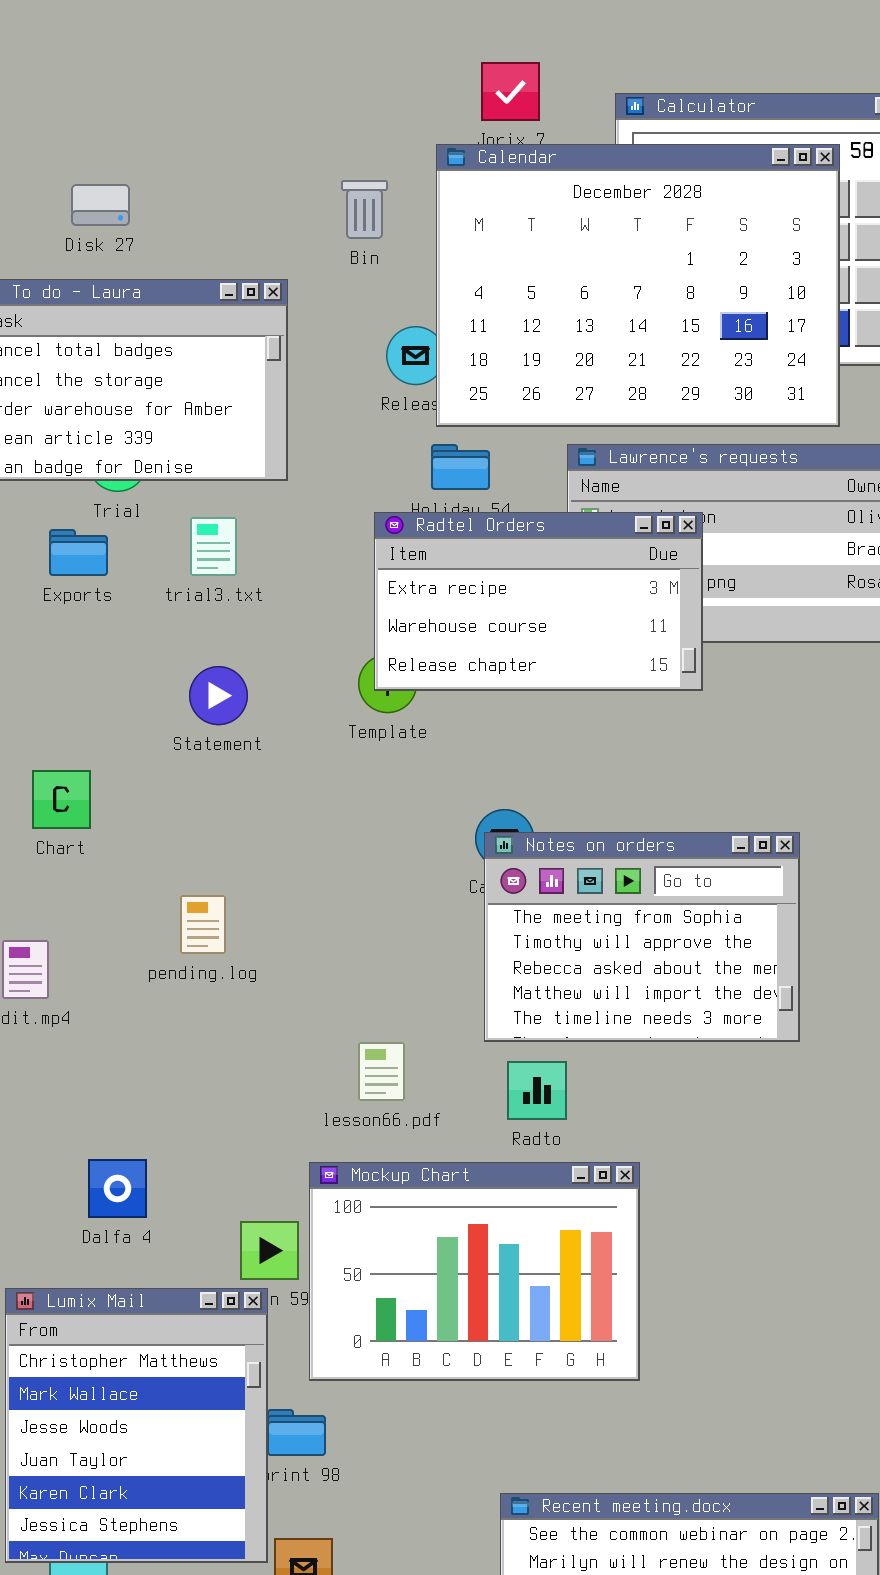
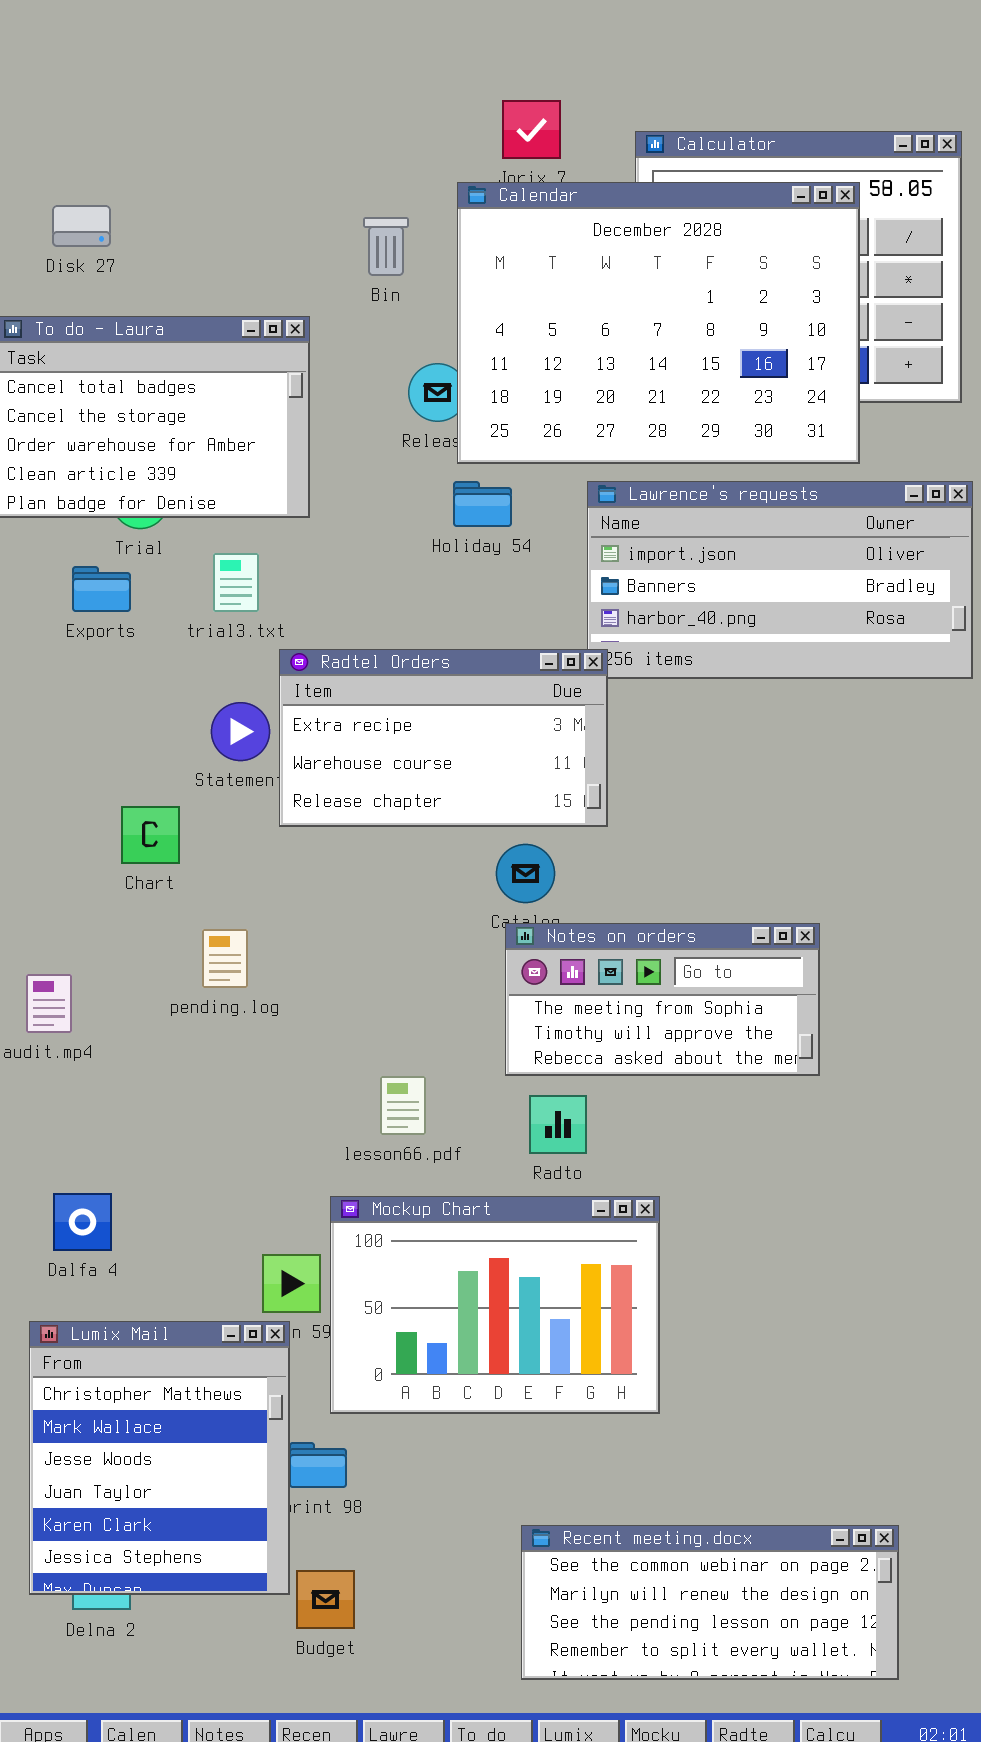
Disk 27: [71,184,130,226] -> [52,205,111,247], moved
Radtel Orders: [374,512,703,691] -> [279,649,608,827], moved
Chart: [32,770,91,829] -> [121,806,180,864], moved
Notes on orders: [484,832,800,1042] -> [505,923,820,1076], resized
Dalfa 4: [88,1159,147,1218] -> [53,1193,112,1251], moved

